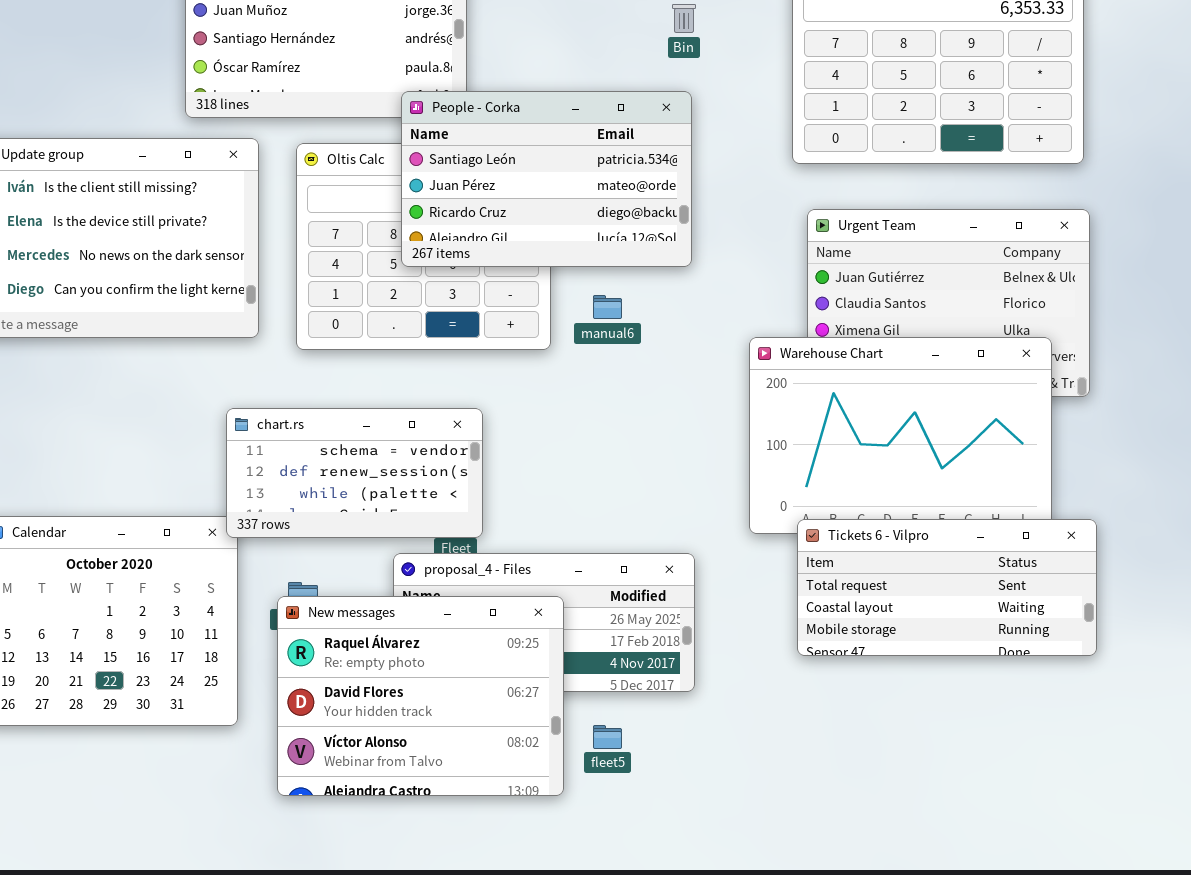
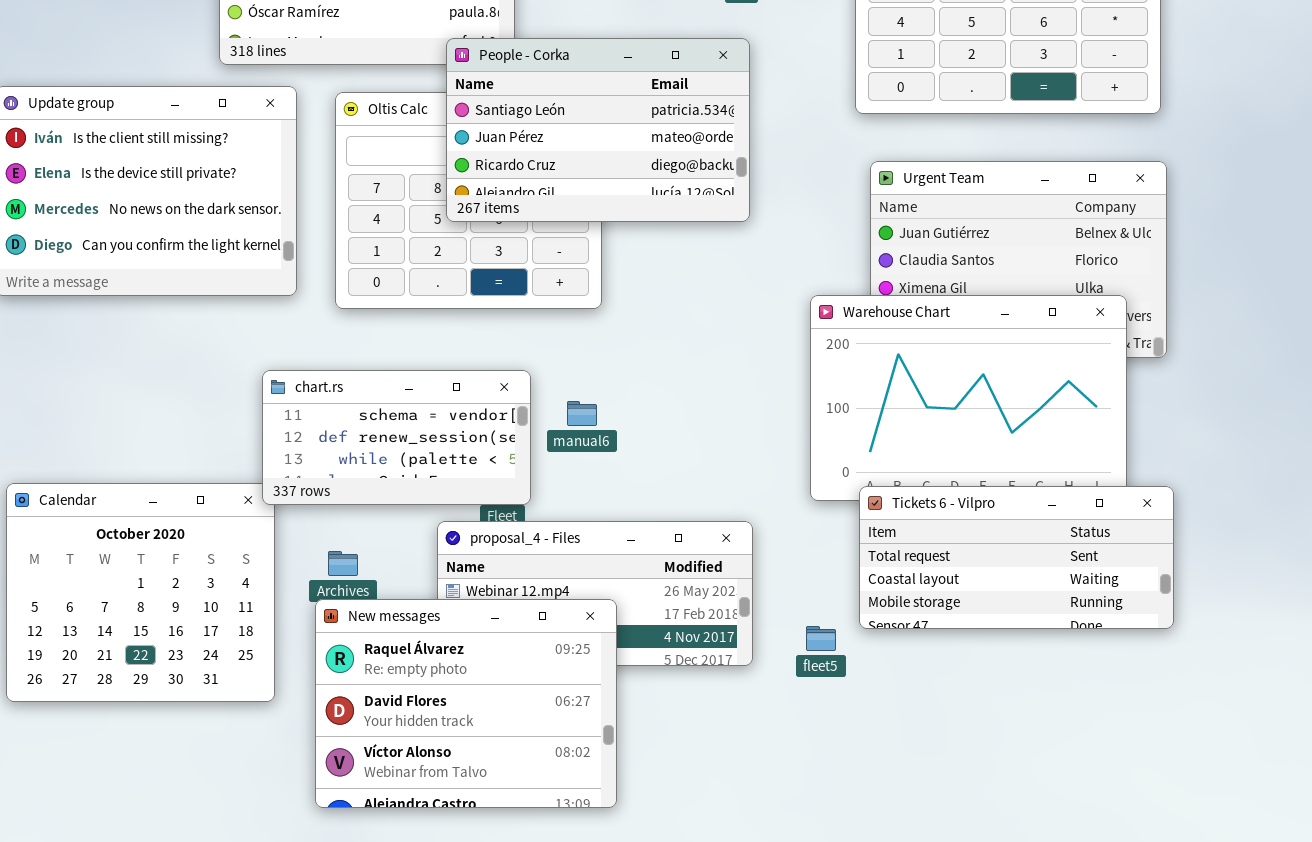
manual6: [593,295,622,319] -> [567,401,597,426], moved
New messages: [277,596,564,796] -> [315,599,617,808], moved
fleet5: [593,725,622,749] -> [806,626,836,651], moved

